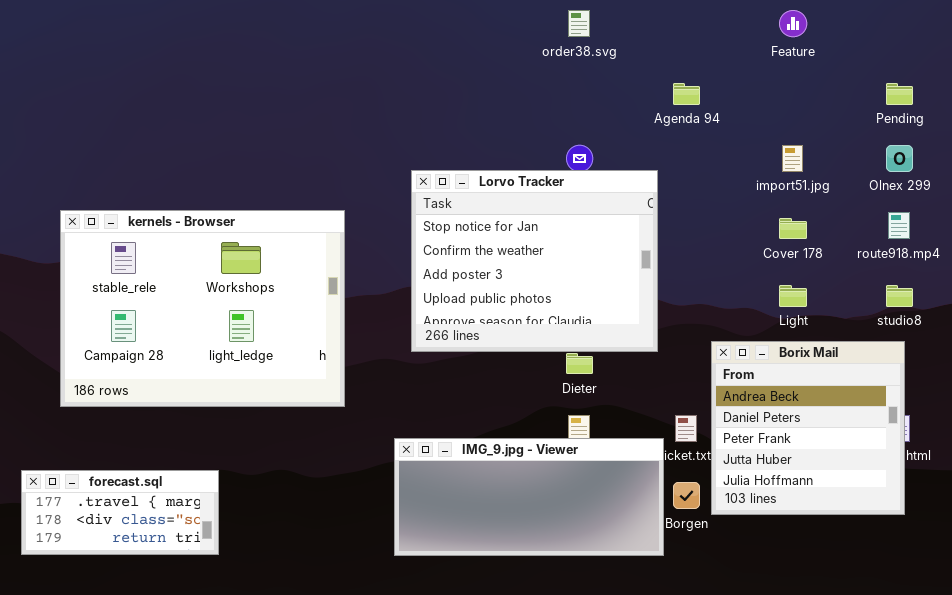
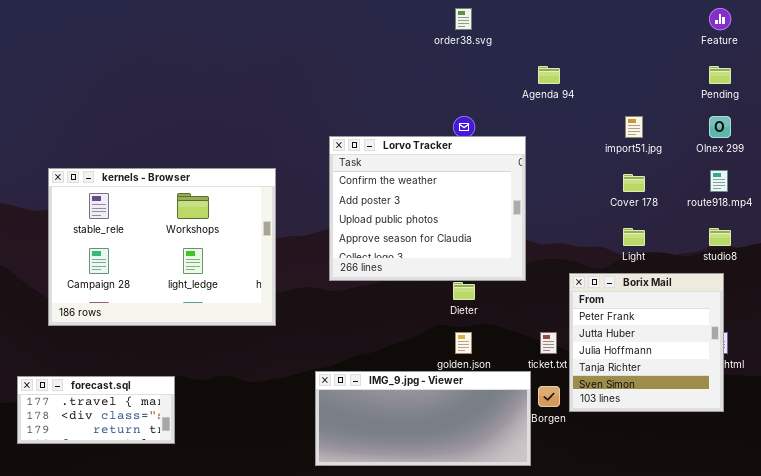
Feature: [779,10,807,37] -> [709,8,731,30], moved
Lorvo Tracker: [411,170,658,352] -> [329,136,526,281], scrolled down 1 row
Borix Mail: [711,341,905,515] -> [569,273,724,412], scrolled down 2 rows
IMG_9.jpg - Viewer: [394,438,664,556] -> [315,371,531,466], moved

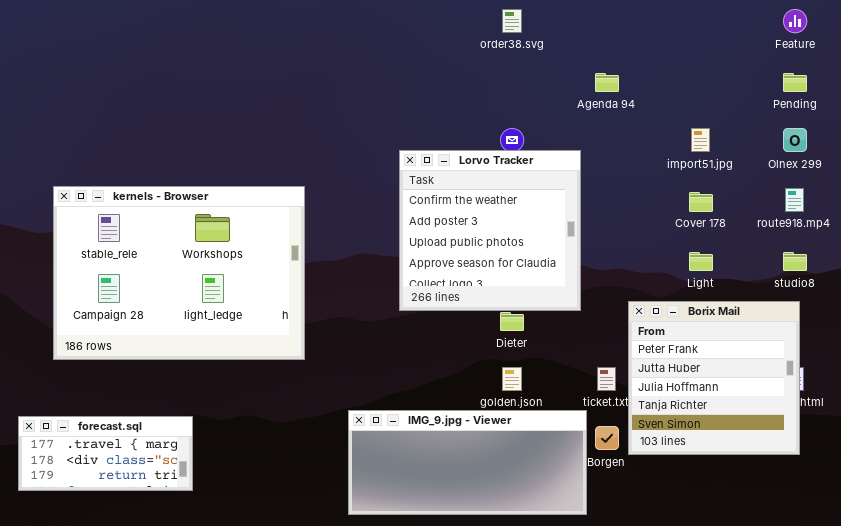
Lorvo Tracker: [329,136,526,281] -> [399,150,581,311], resized

